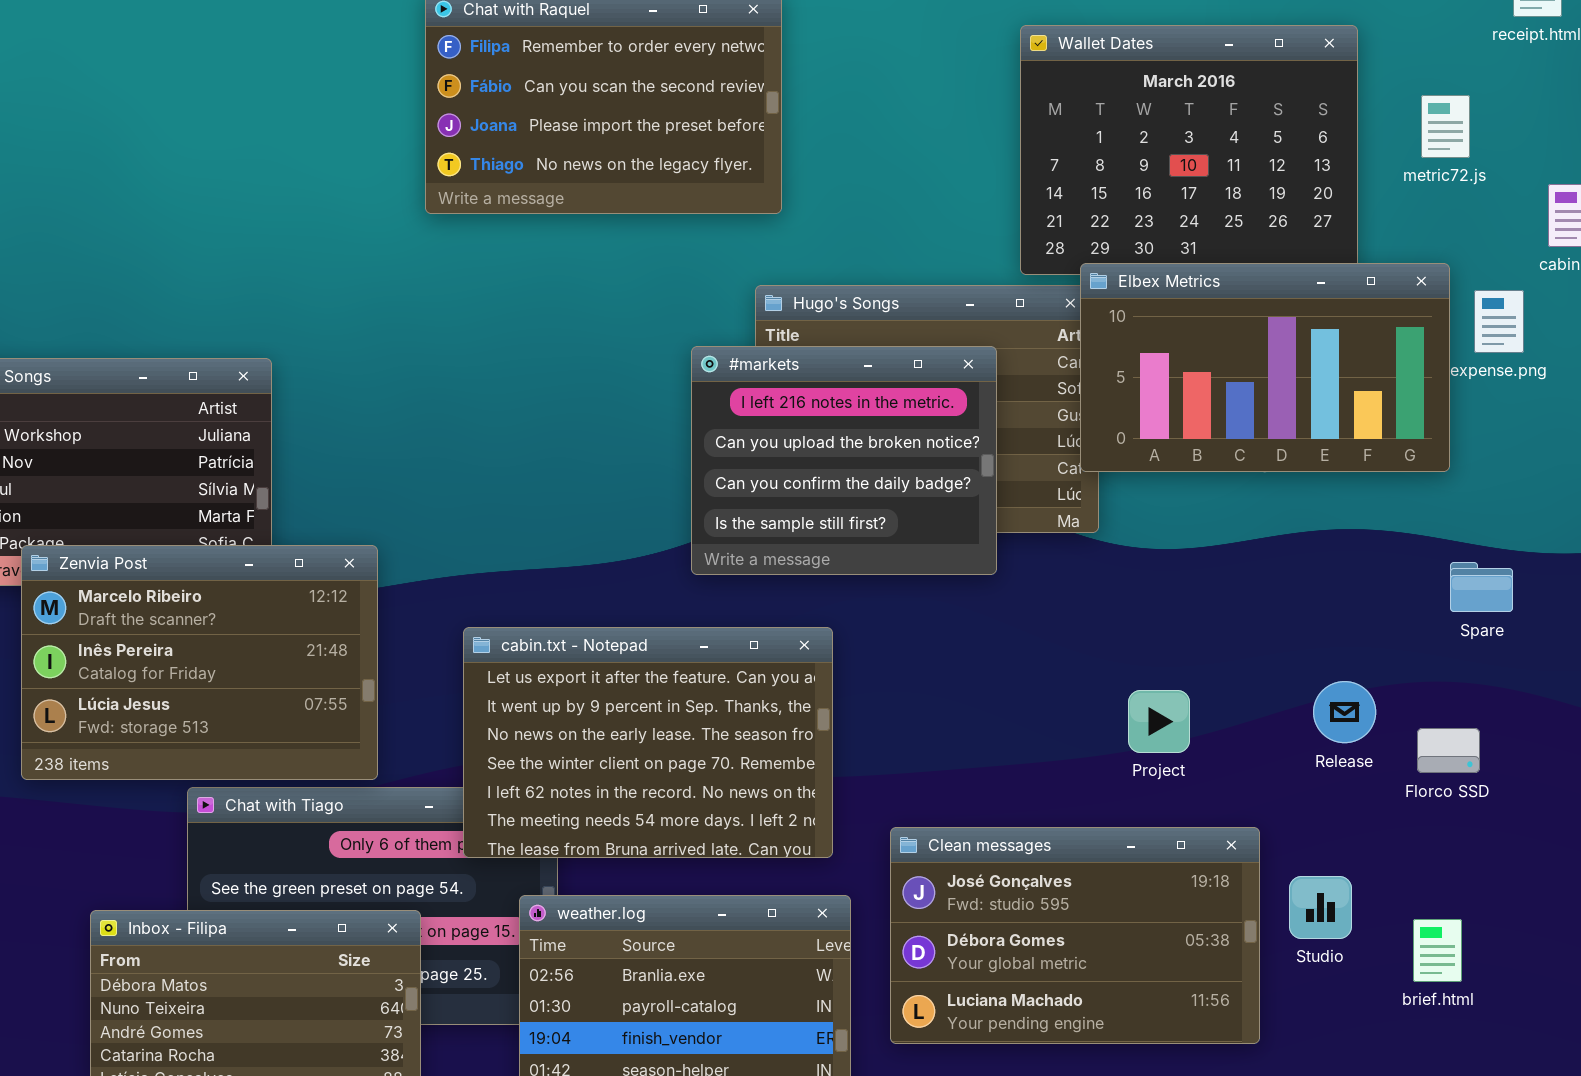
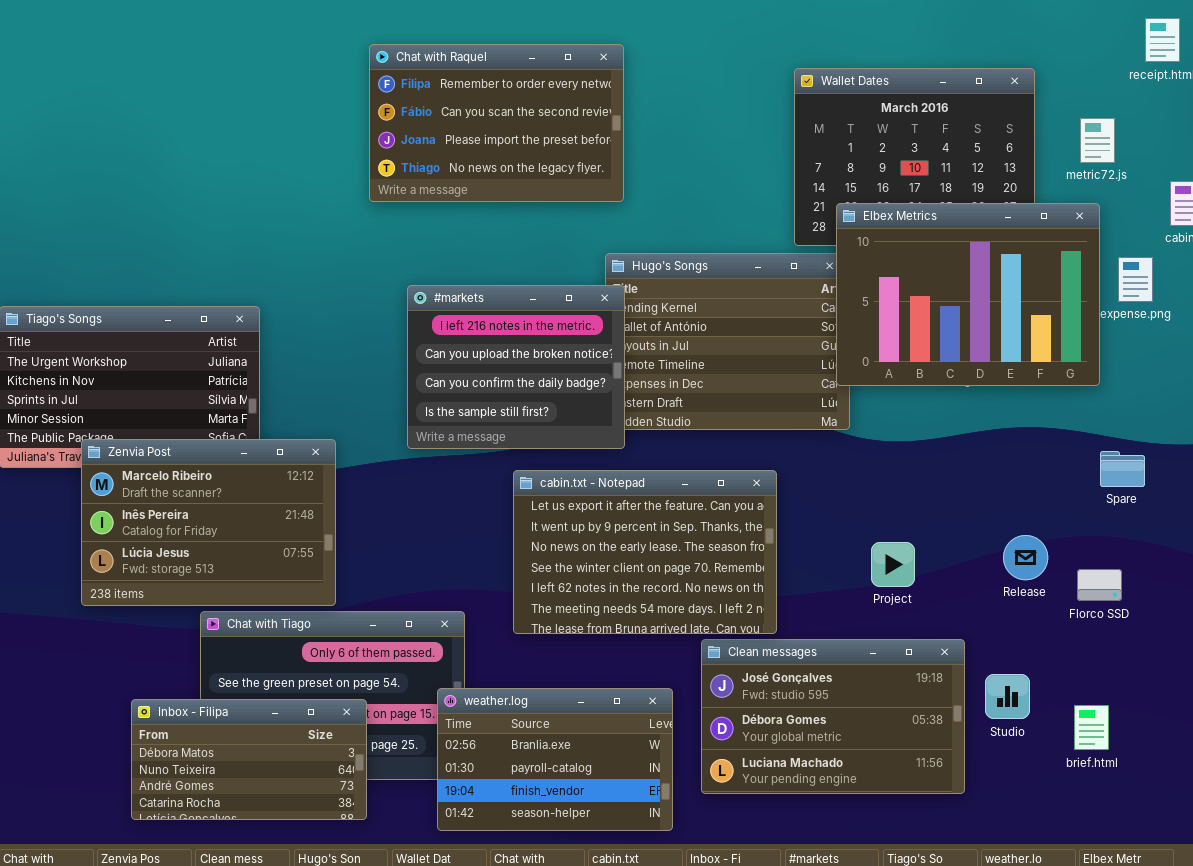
Elbex Metrics: [1080,263,1450,472] -> [836,203,1100,386], resized
#markets: [691,346,997,575] -> [407,285,625,449], moved
cabin.txt - Notepad: [463,627,833,858] -> [513,470,777,634], moved

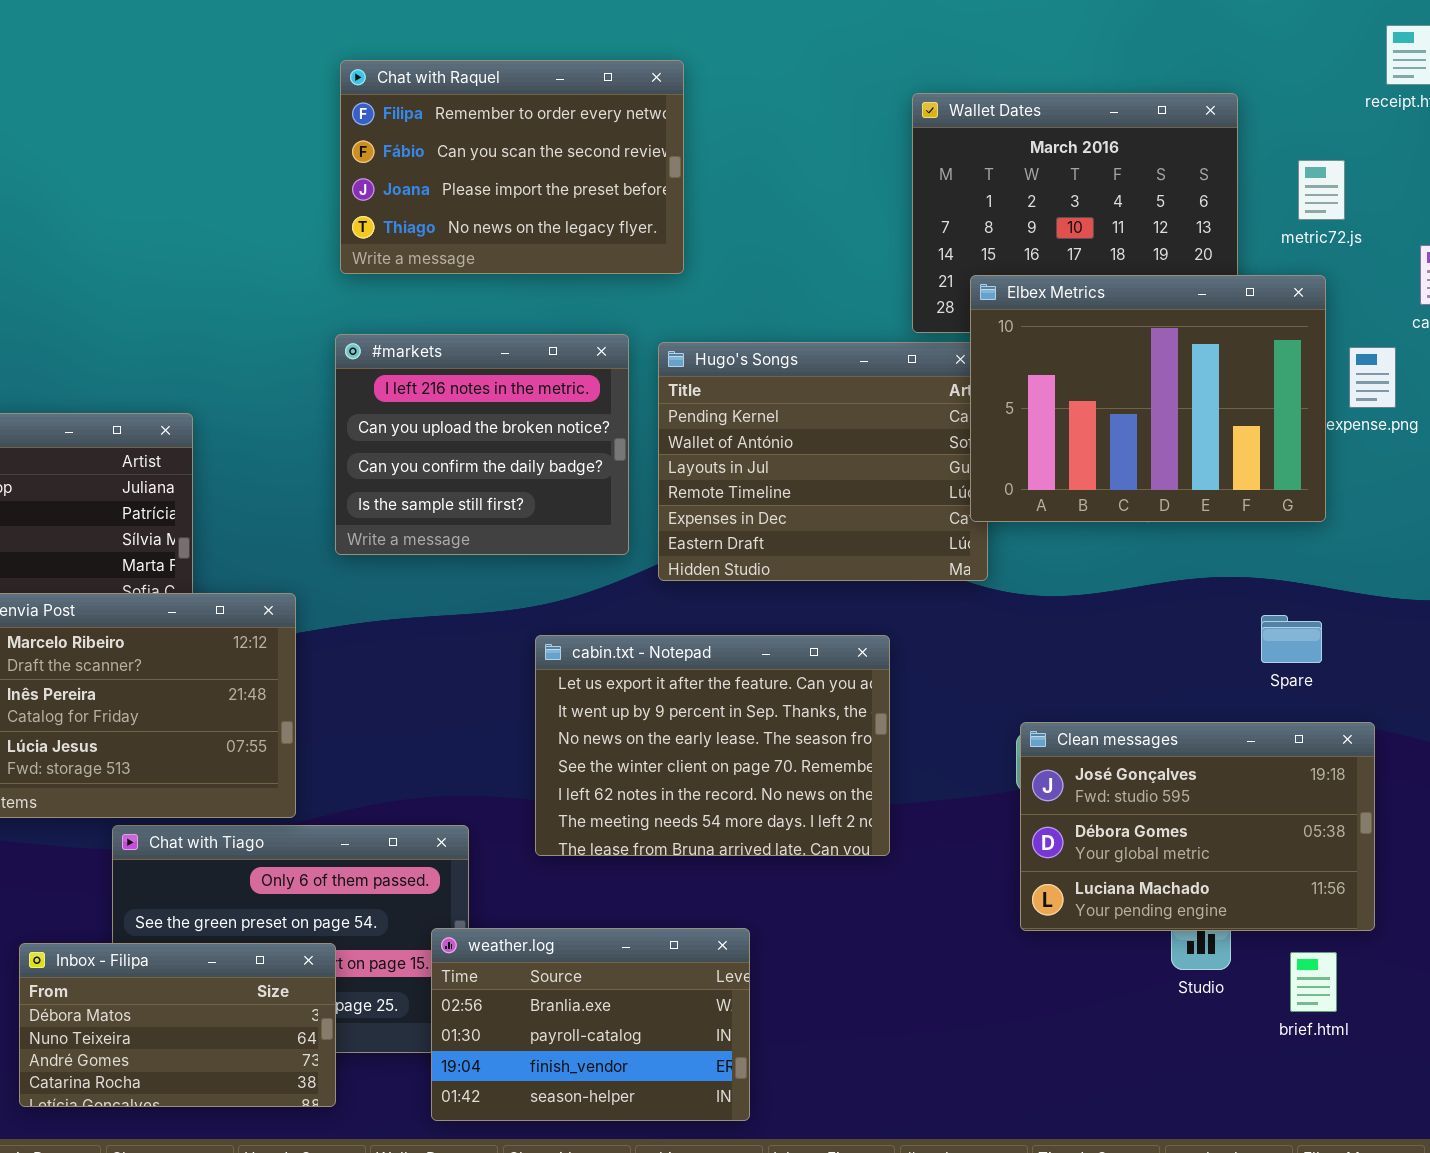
#markets: [407,285,625,449] -> [335,334,629,555], moved
Spare: [1100,451,1145,487] -> [1261,615,1322,663], moved
Clean messages: [701,639,965,794] -> [1020,722,1375,931], moved

